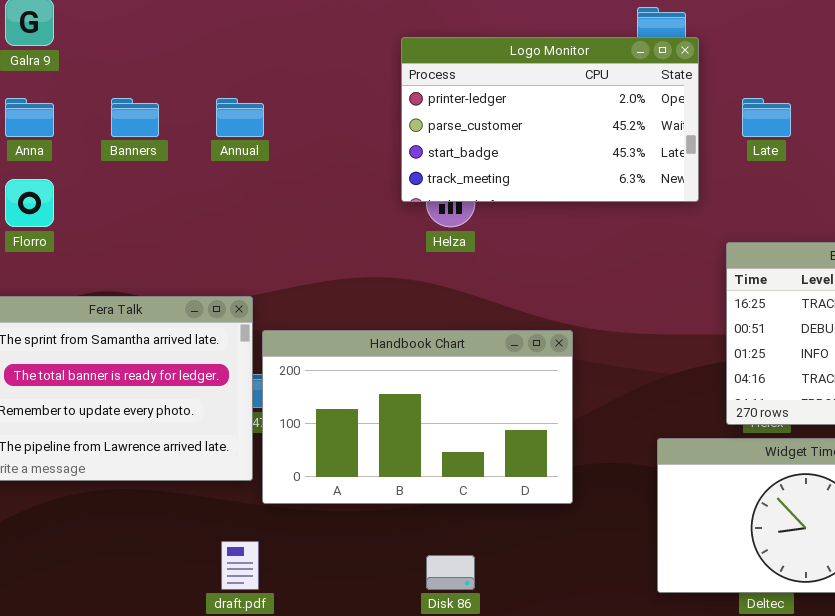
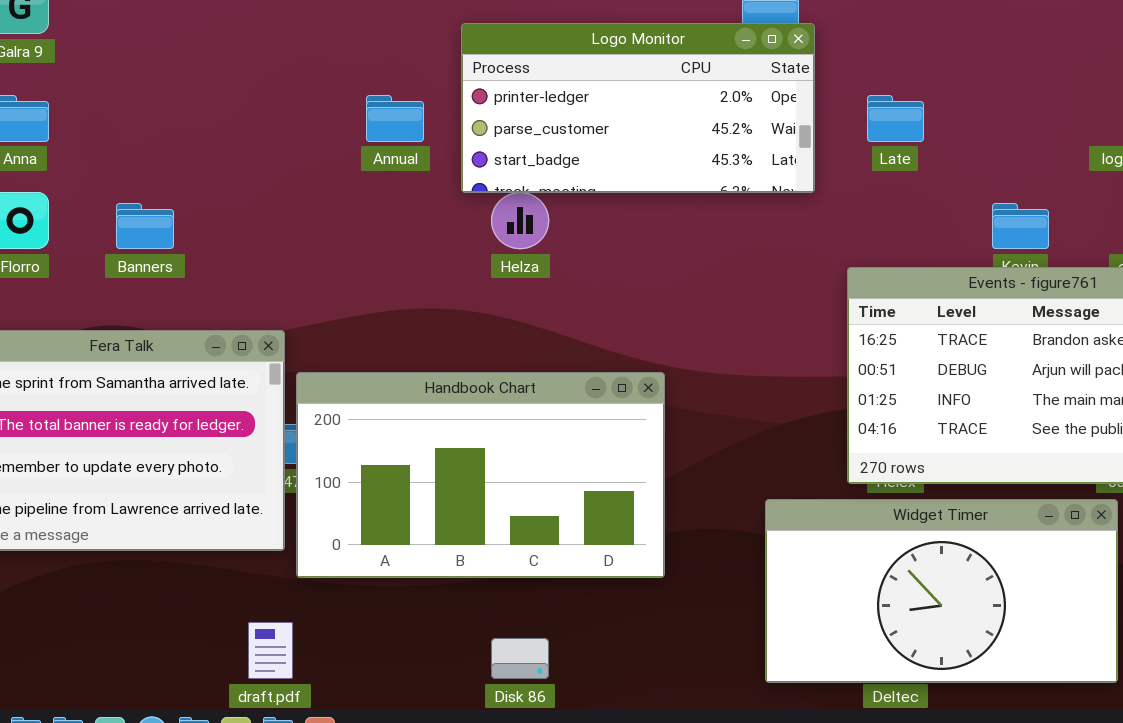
Logo Monitor: [401,37,699,202] -> [461,23,815,193], resized
Banners: [111,98,159,137] -> [116,203,174,249], moved
Annual: [216,98,264,137] -> [366,95,424,142], moved

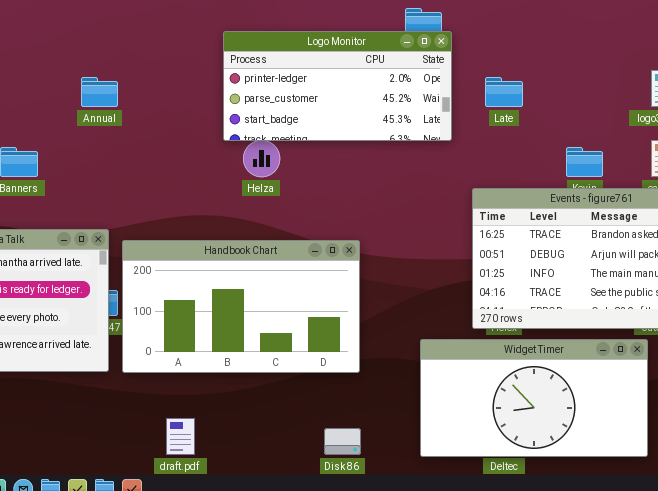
Annual: [366,95,424,142] -> [81,77,118,107], moved
Handbook Chart: [296,372,665,578] -> [122,240,360,373], moved
draft.pdf: [248,622,293,679] -> [166,418,195,455], moved
Disk 86: [491,638,549,679] -> [324,428,361,455], moved

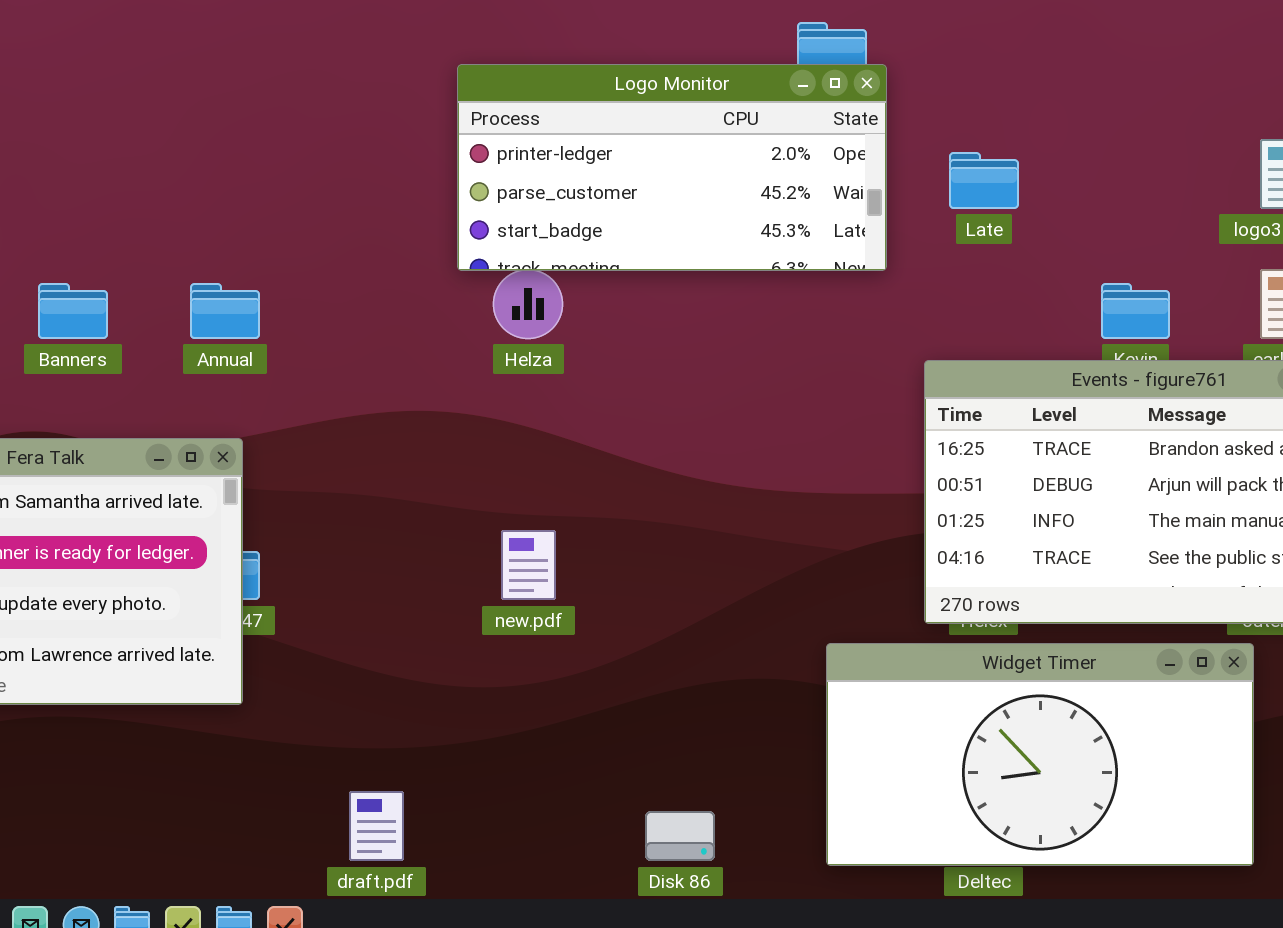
Annual: [81,77,118,107] -> [190,283,260,339], moved
Handbook Chart: [122,240,360,373] -> none, closed

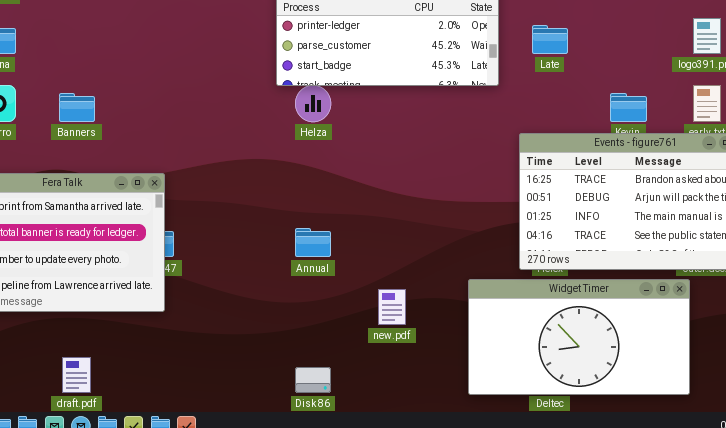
Annual: [190,283,260,339] -> [295,228,331,257], moved
new.pdf: [501,530,556,600] -> [378,289,406,325], moved
draft.pdf: [349,791,404,861] -> [62,357,91,393], moved
Disk 86: [645,811,715,861] -> [295,367,331,393], moved

